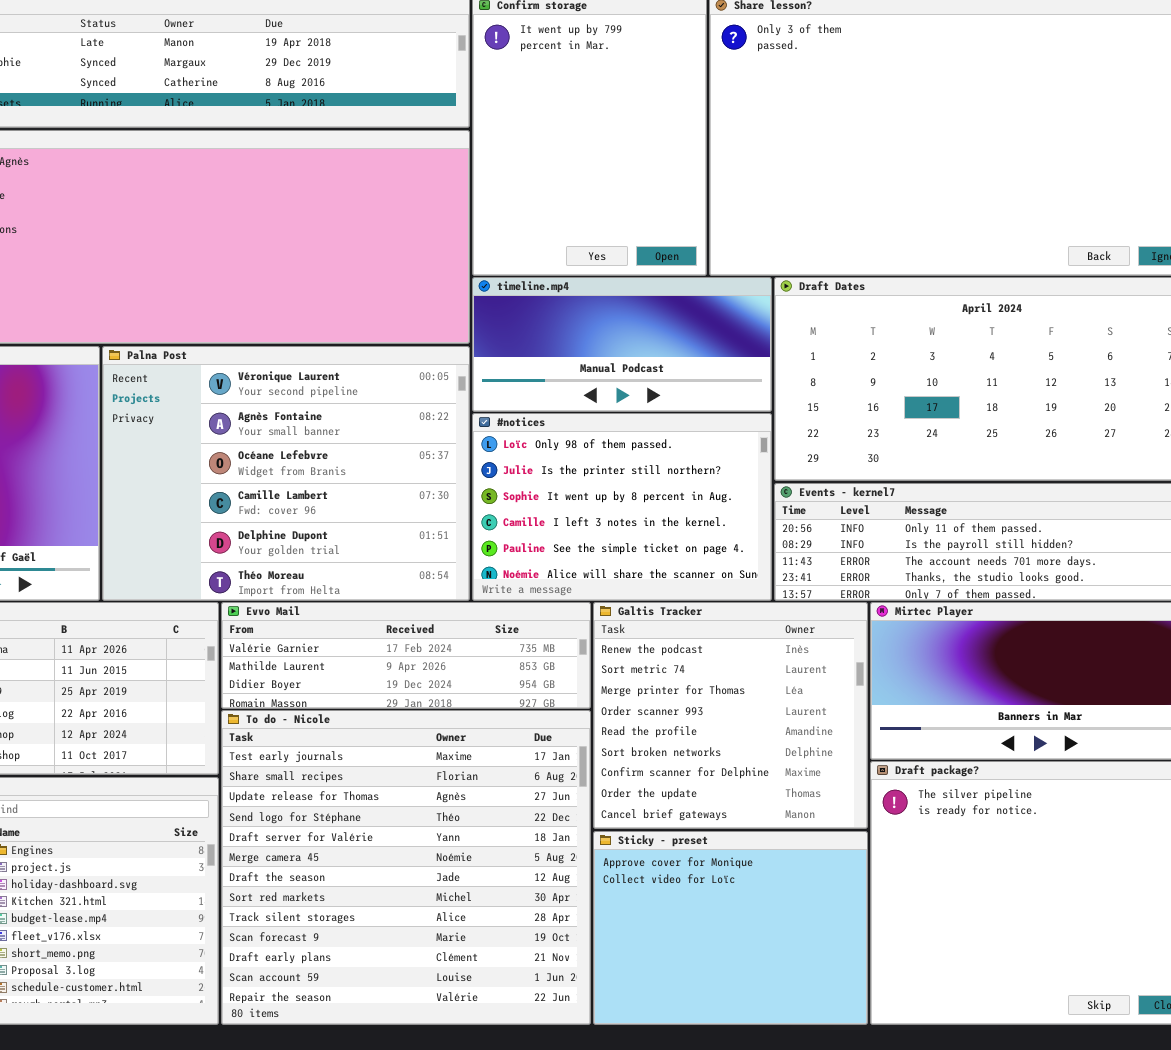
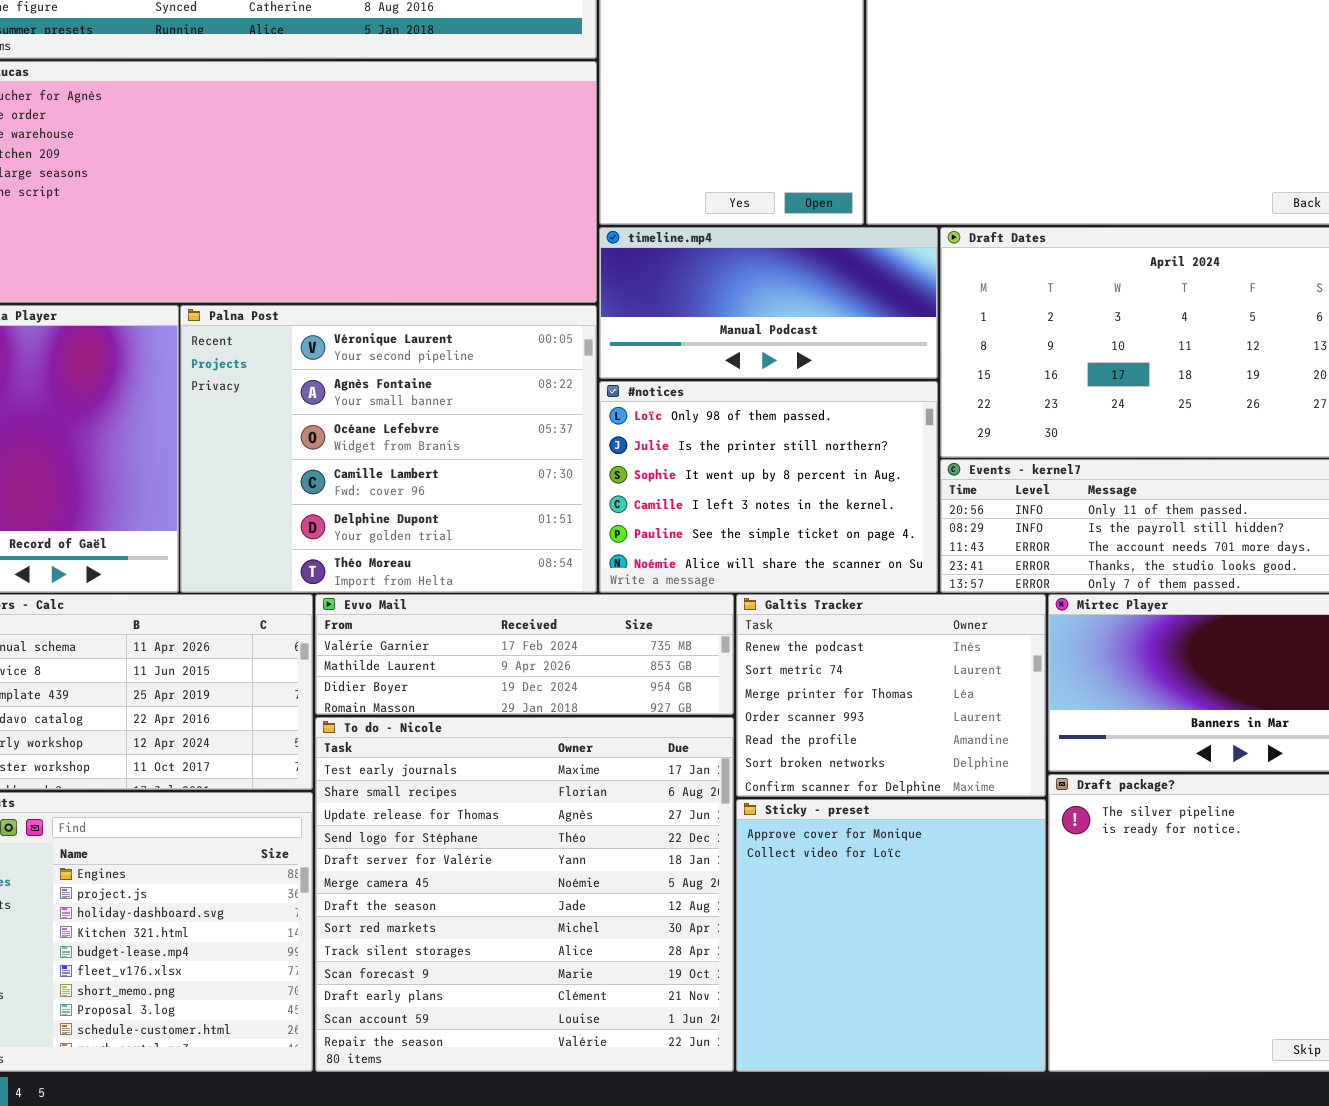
Galtis Tracker: [593,602,868,829] -> [736,594,1046,797], resized
Sticky - preset: [593,831,868,1025] -> [736,799,1046,1072], resized

